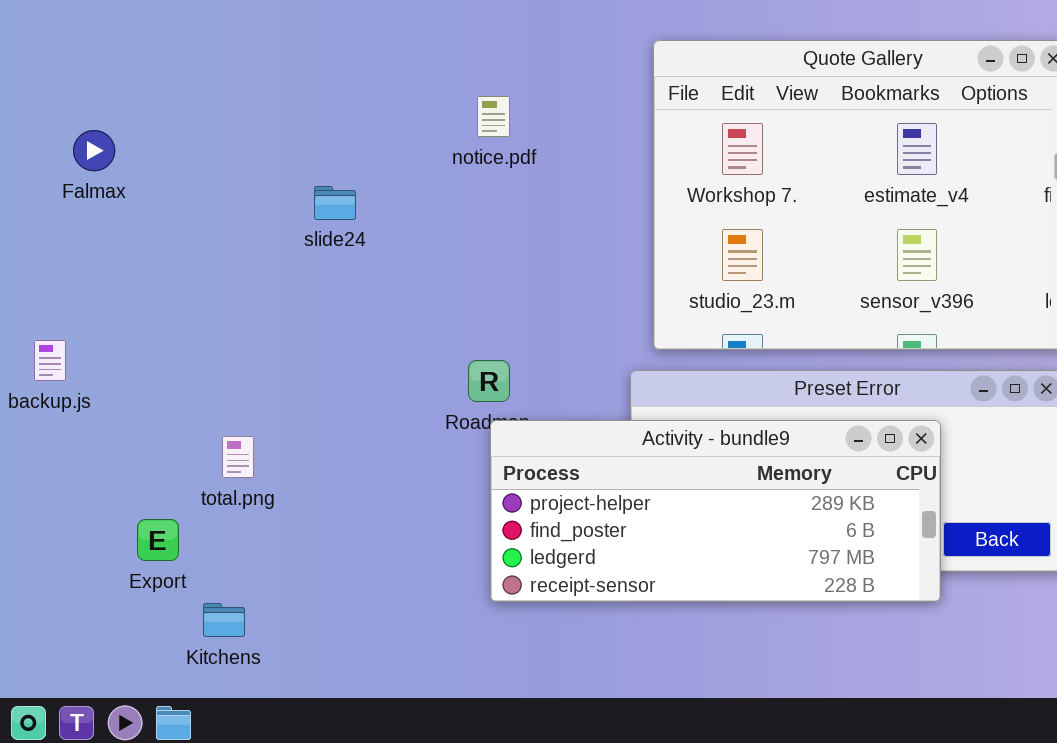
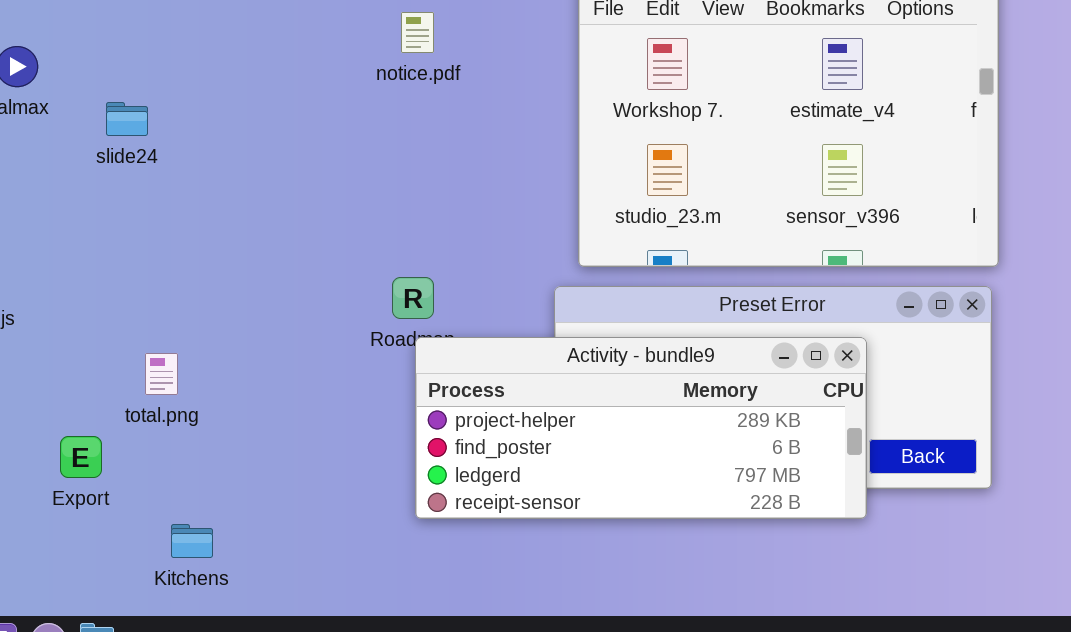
slide24: [314,186,356,220] -> [106,102,148,136], moved
Kitchens: [203,603,245,637] -> [171,524,213,558], moved

